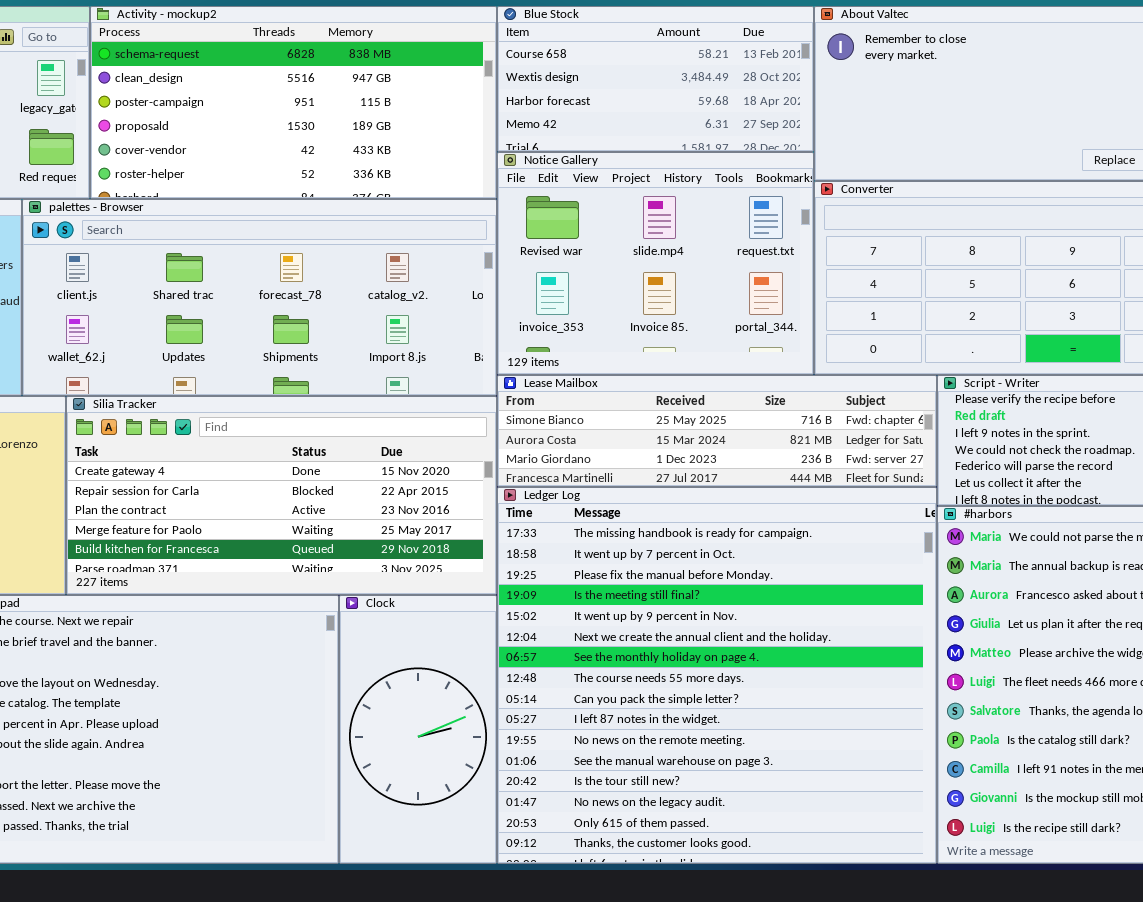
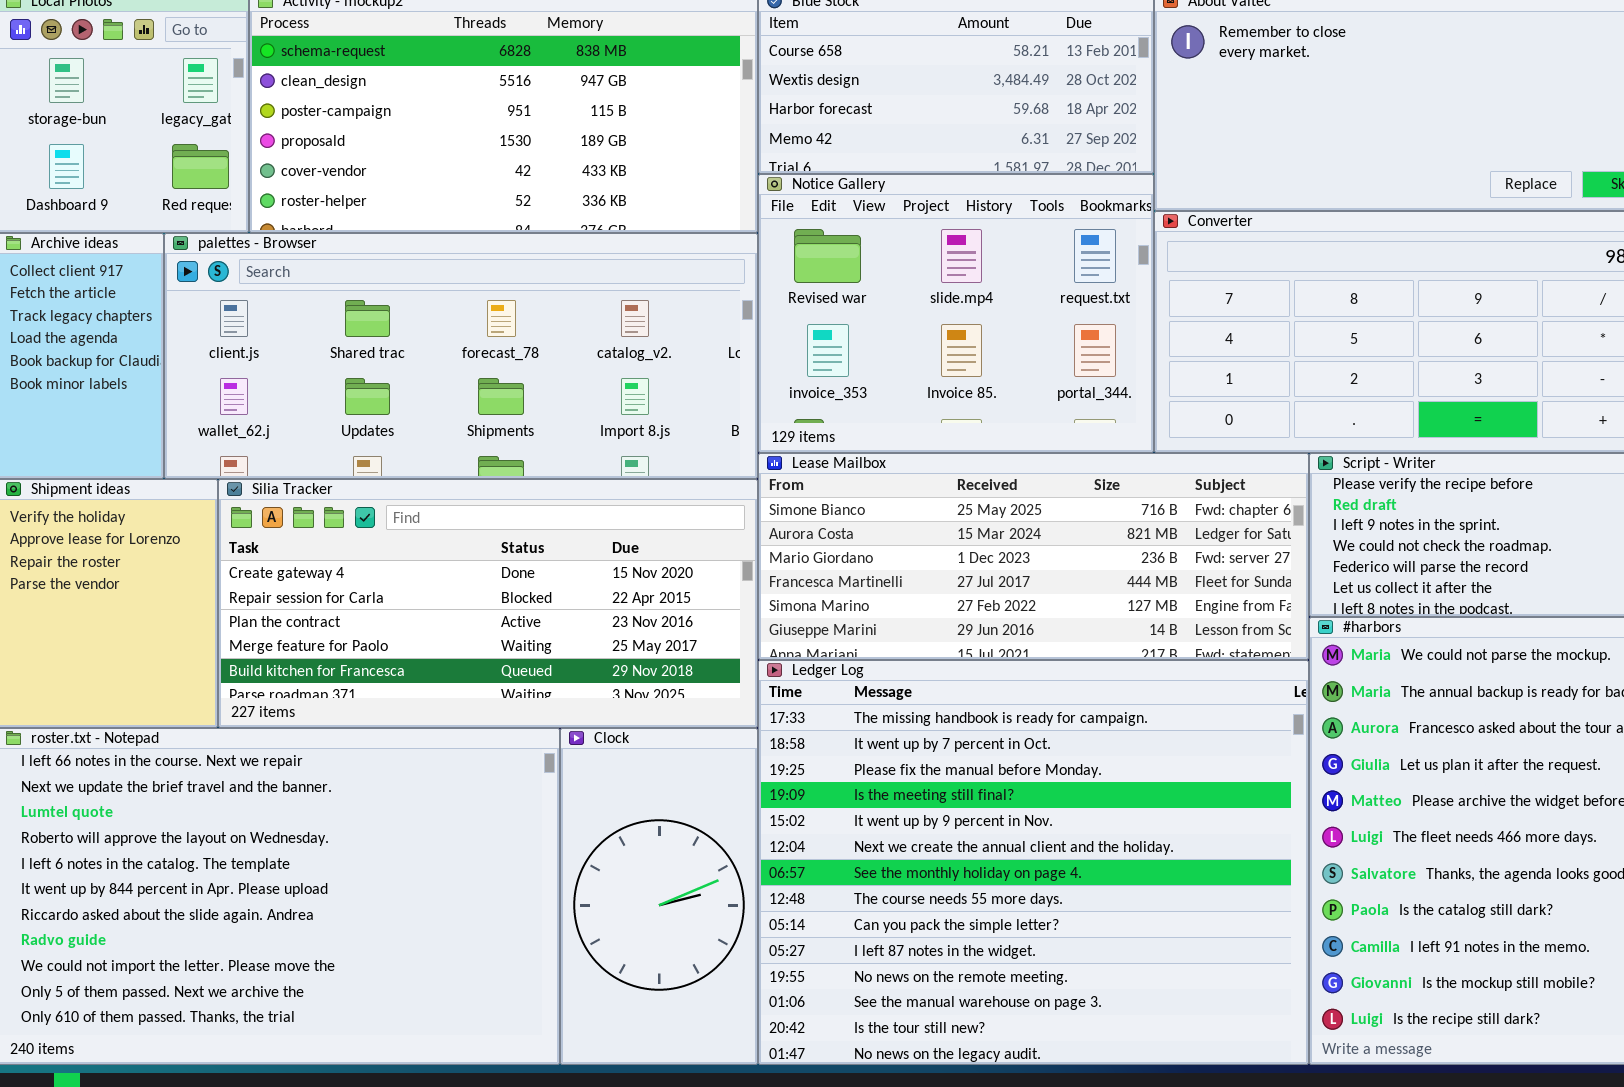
Lease Mailbox: [497,375,937,487] -> [758,453,1309,660], resized
Ledger Log: [497,487,937,864] -> [758,660,1309,1065], resized

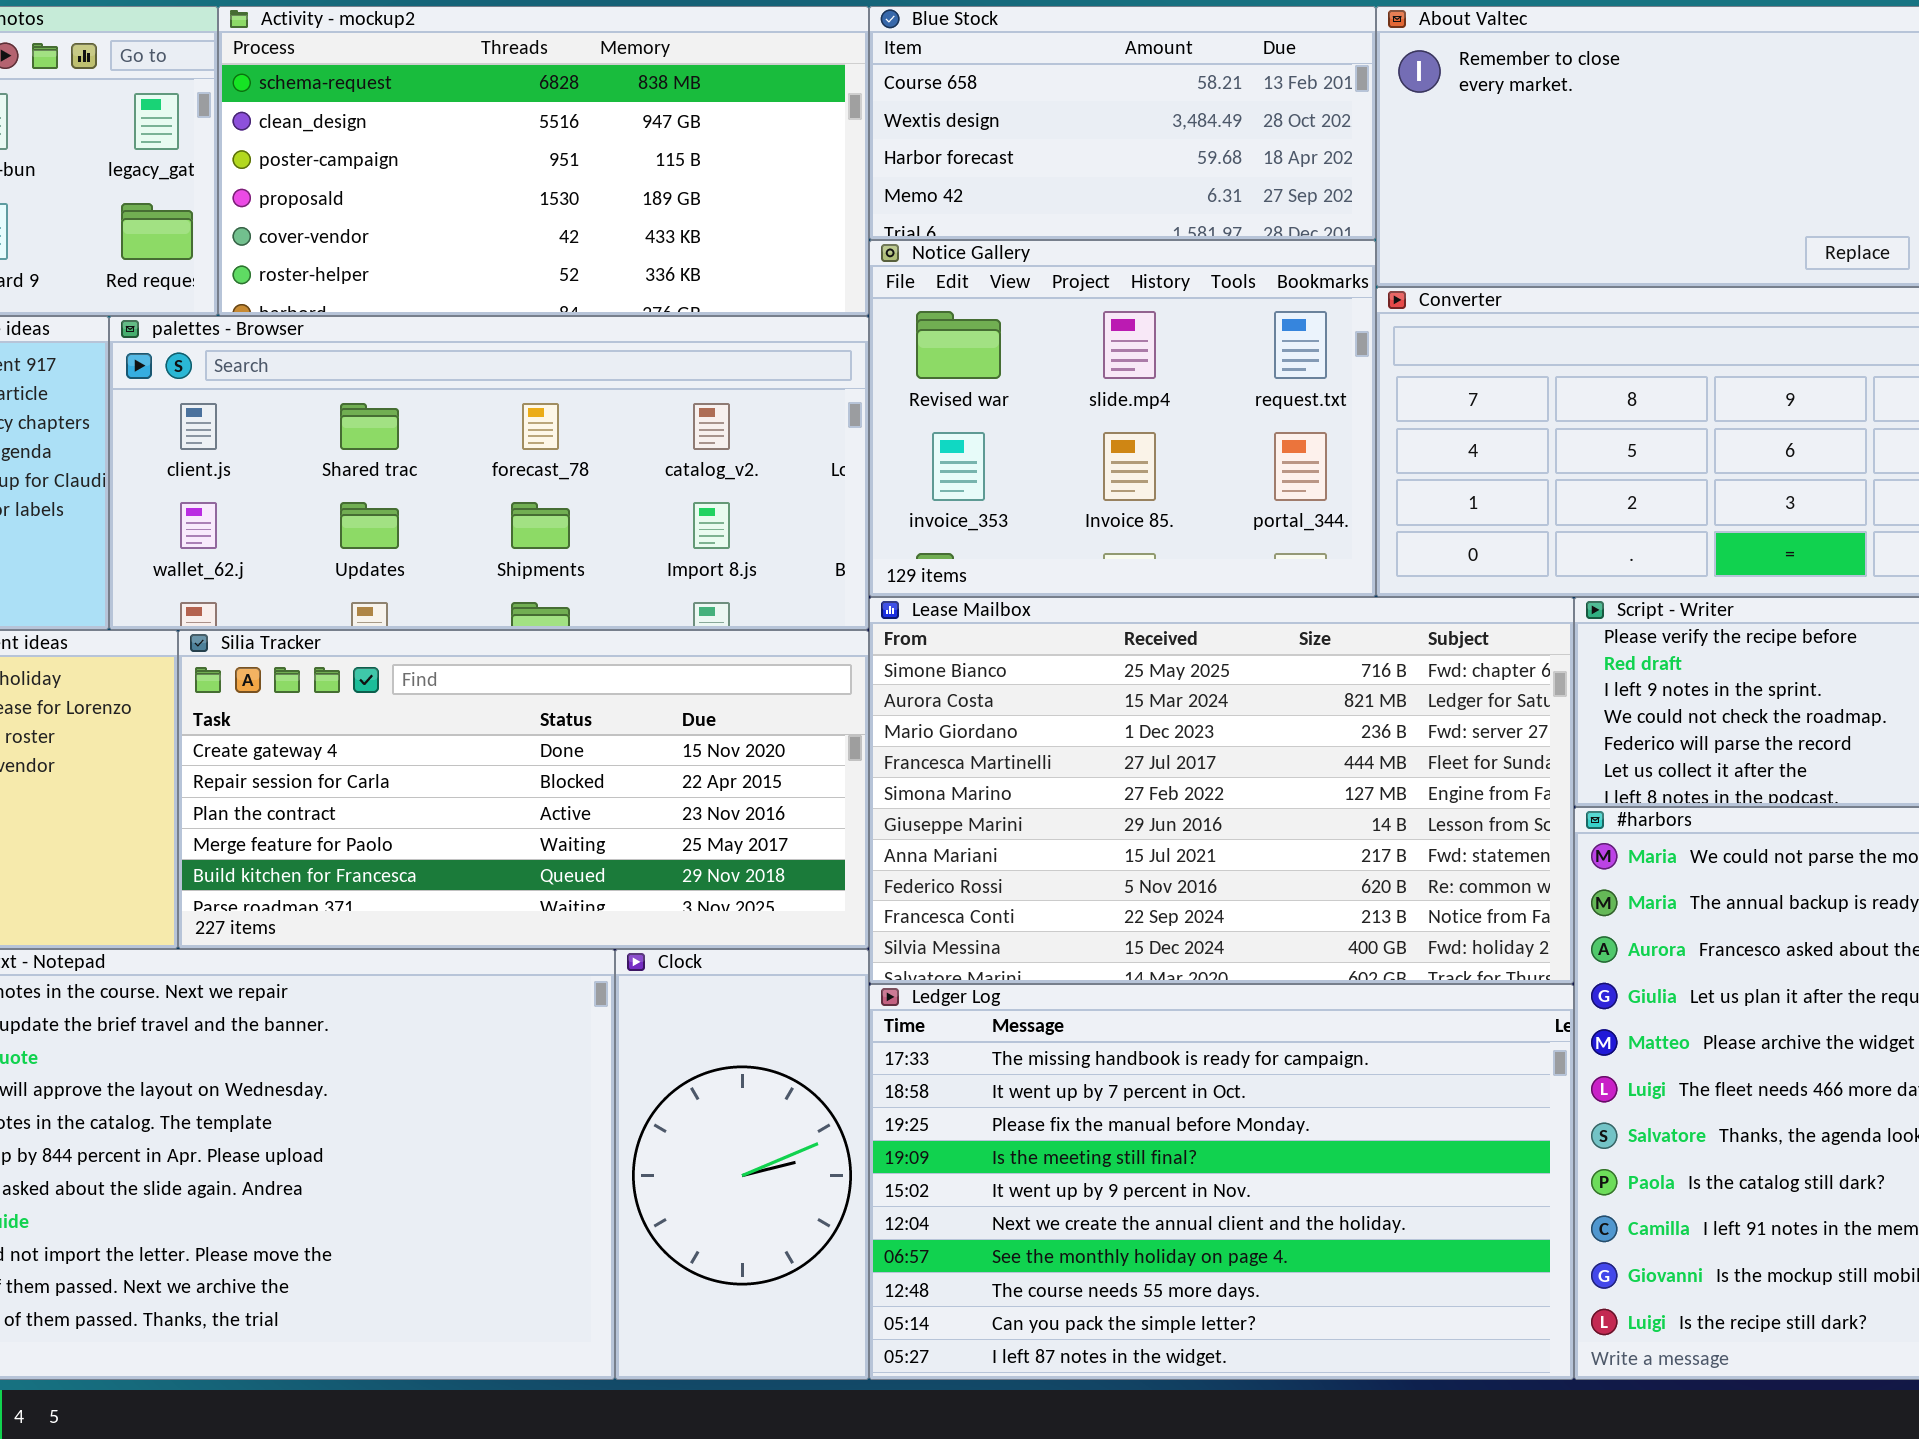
Lease Mailbox: [758,453,1309,660] -> [869,597,1574,984], resized
Ledger Log: [758,660,1309,1065] -> [869,984,1574,1380], resized

